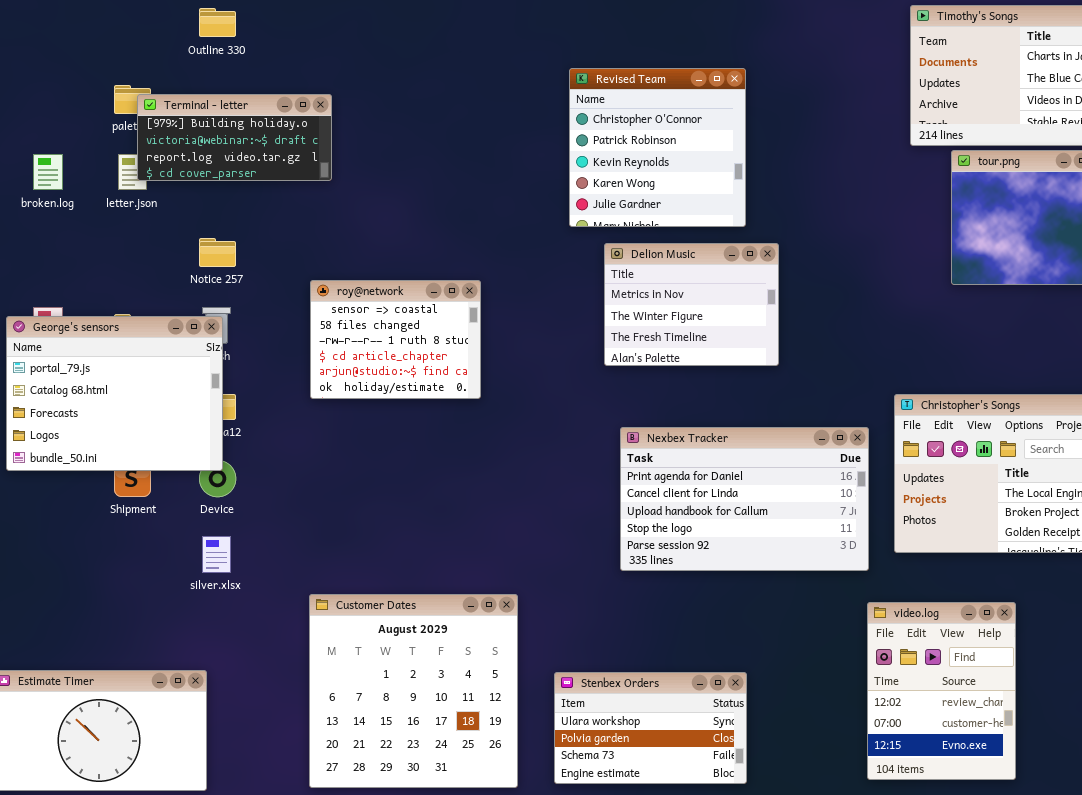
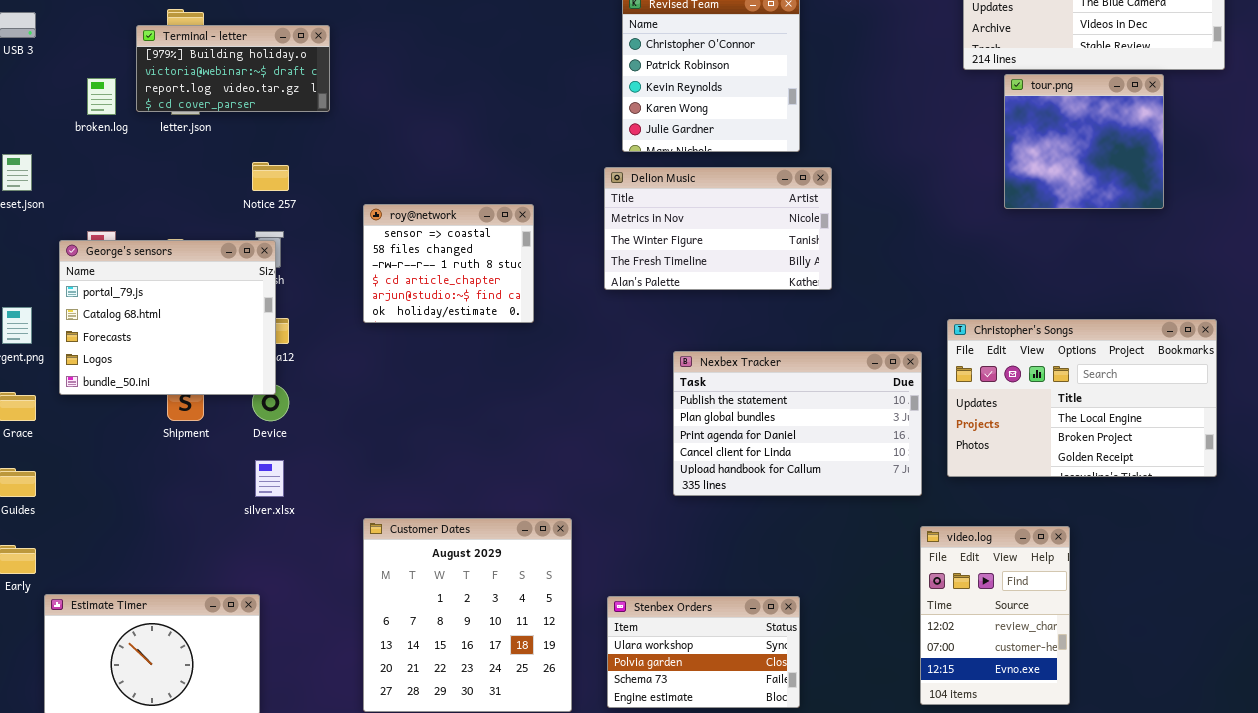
Terminal - letter: [137,94,332,181] -> [136,25,330,112], moved
Delion Music: [604,243,779,366] -> [604,167,832,290], resized
Nexbex Tracker: [620,427,869,571] -> [673,351,922,496], scrolled up 2 rows

